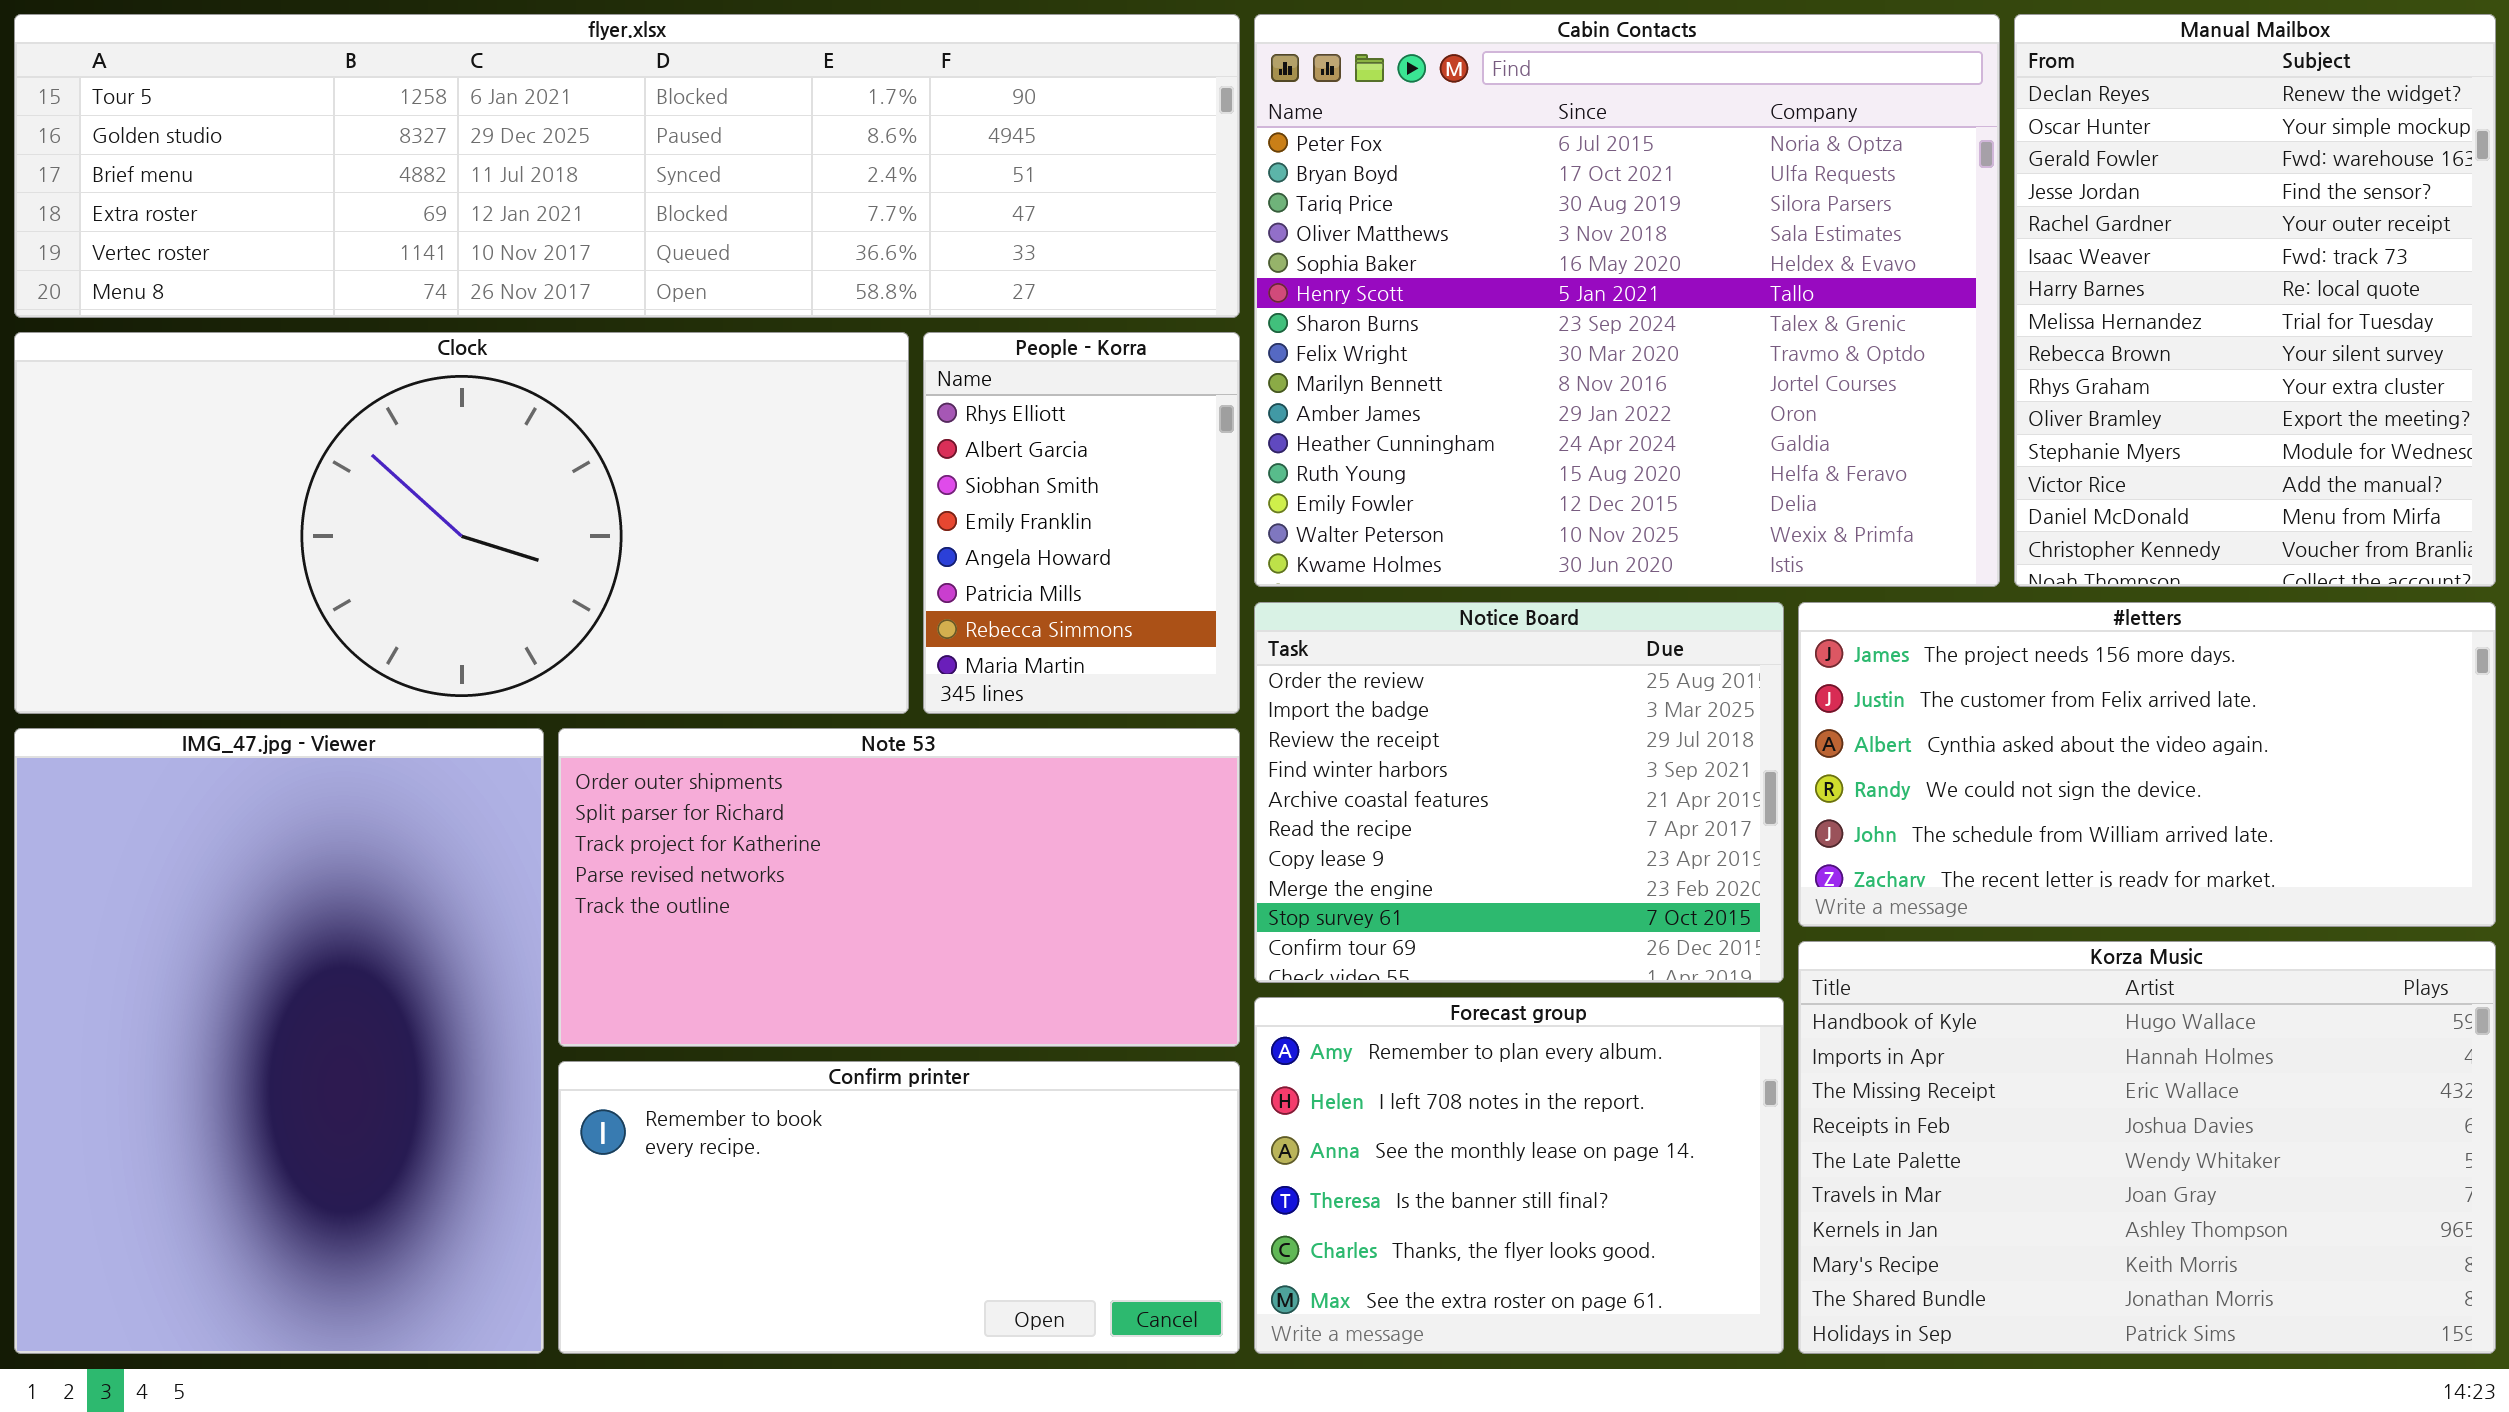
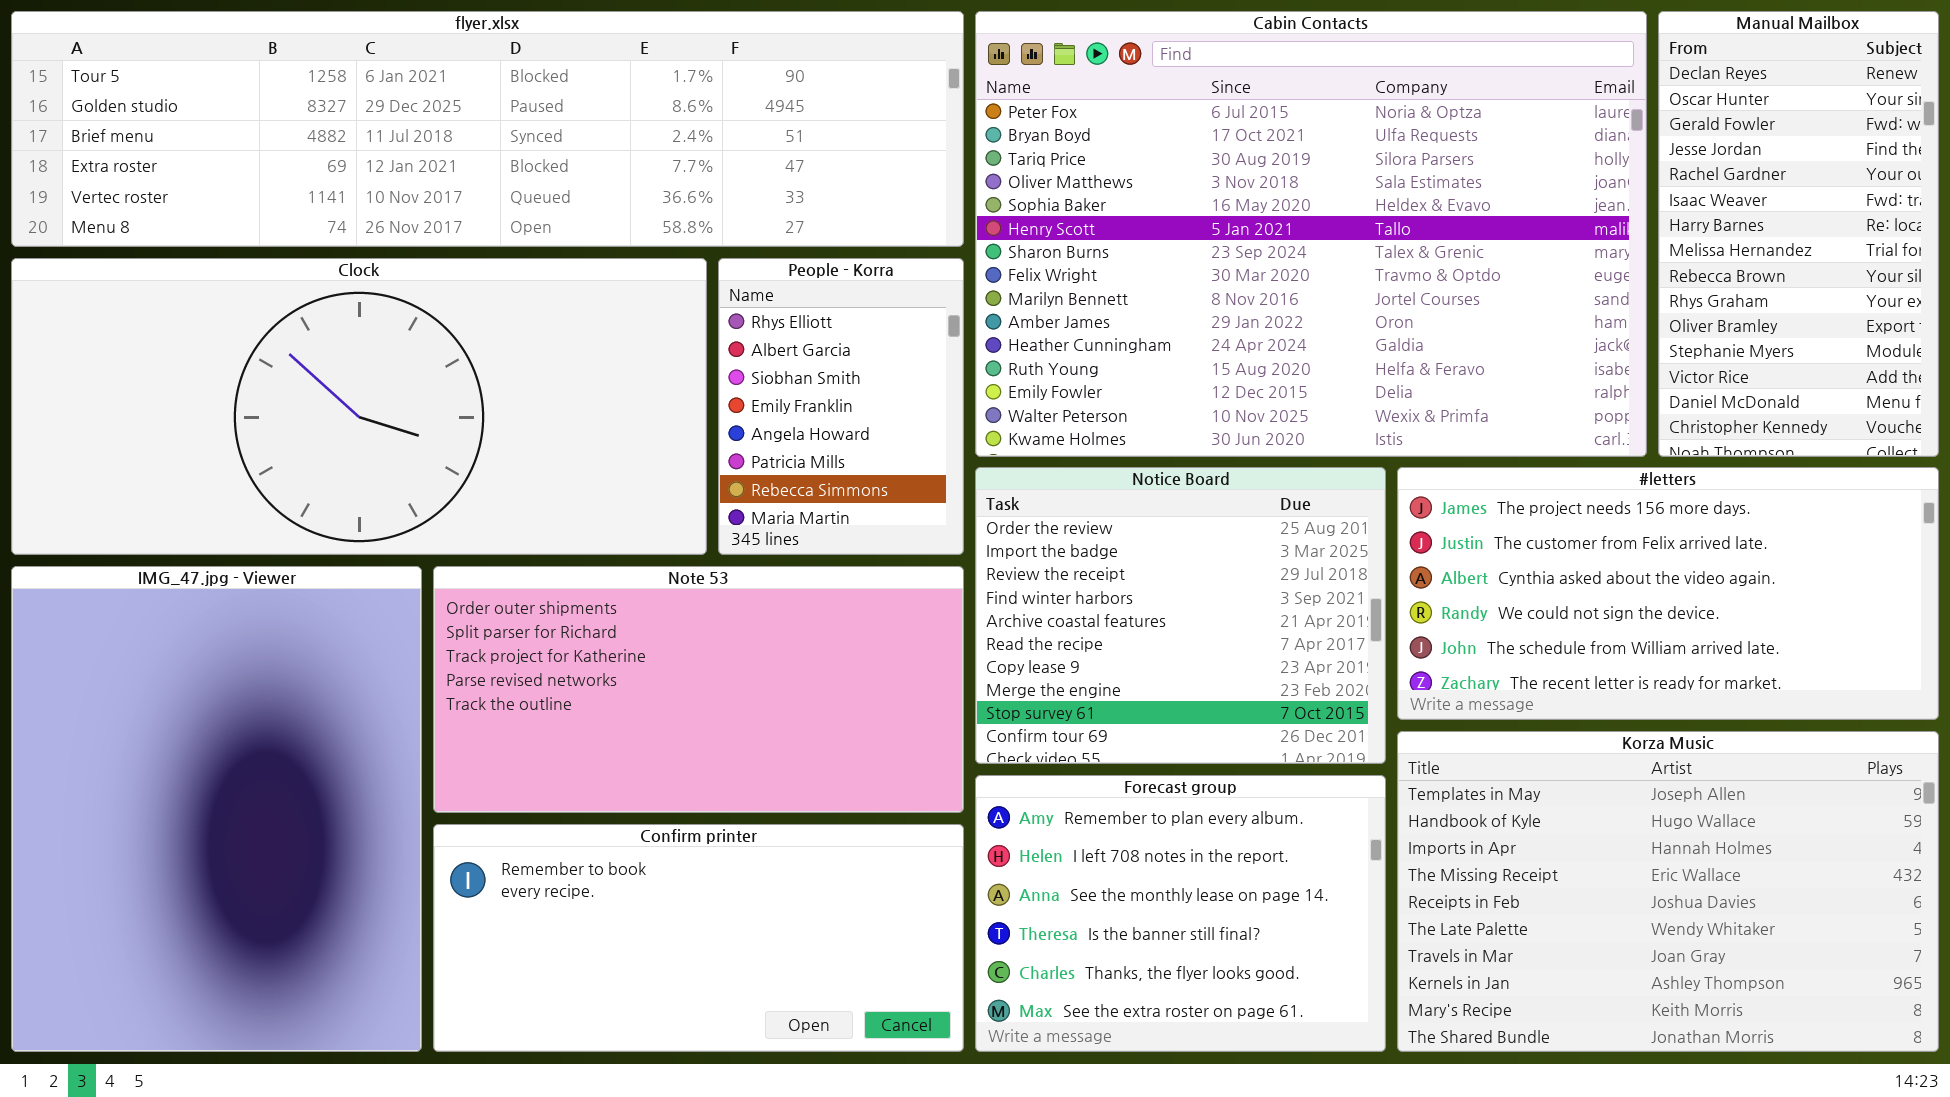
Cabin Contacts: [1254,14,2000,587] -> [975,11,1647,457], resized
Manual Mailbox: [2014,14,2496,587] -> [1658,11,1939,457], resized
Korza Music: [1798,941,2496,1354] -> [1397,731,1939,1052], scrolled up 1 row

